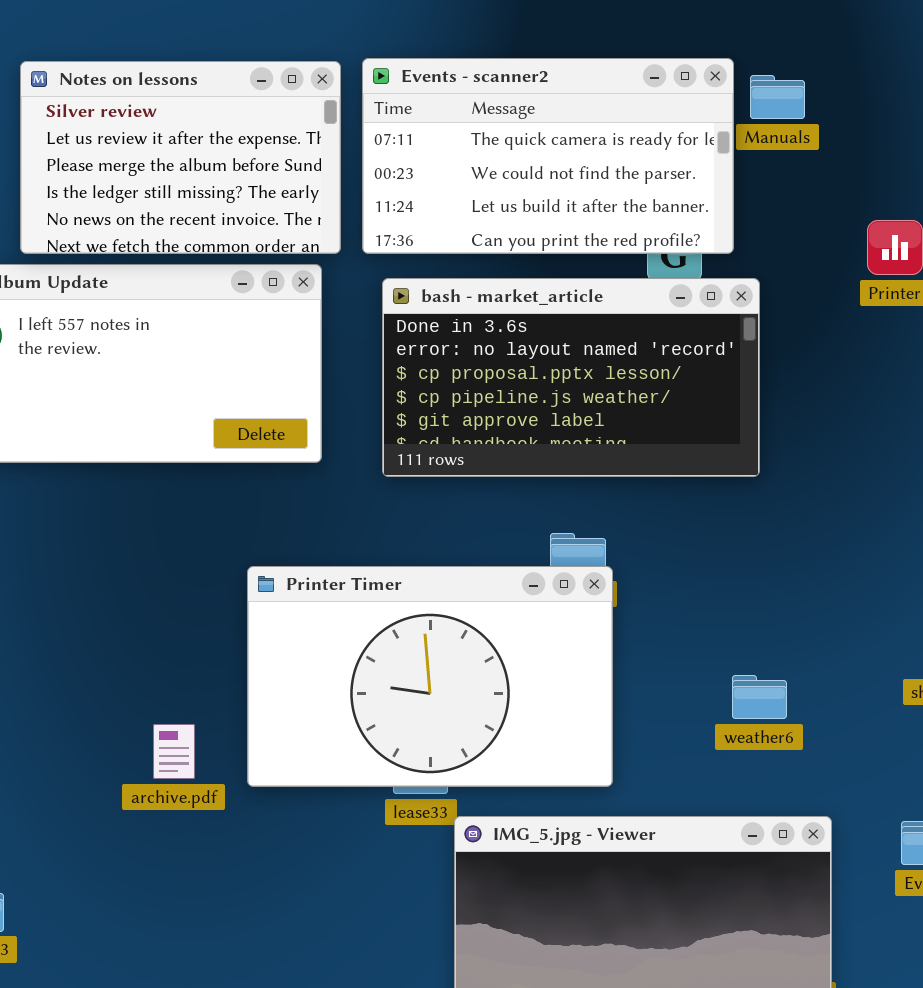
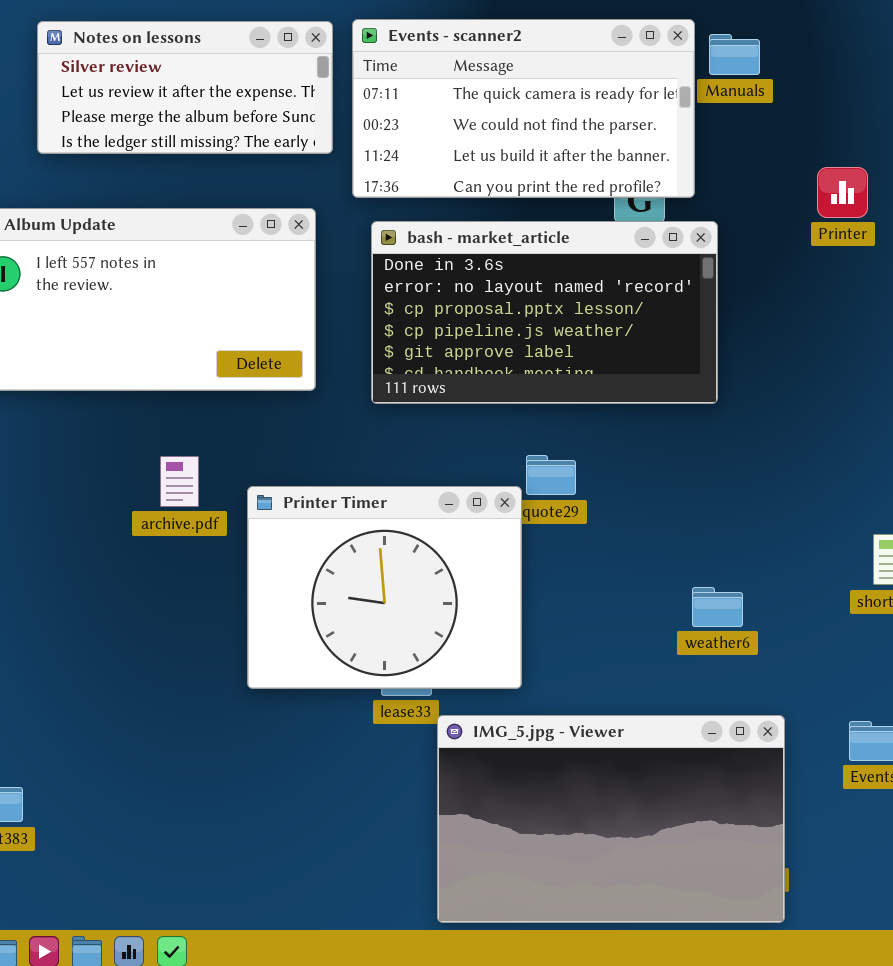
Notes on lessons: [20,61,341,254] -> [37,21,333,154], resized
Printer Timer: [247,566,613,787] -> [247,486,522,689], resized
archive.pdf: [153,724,195,779] -> [160,456,199,507], moved

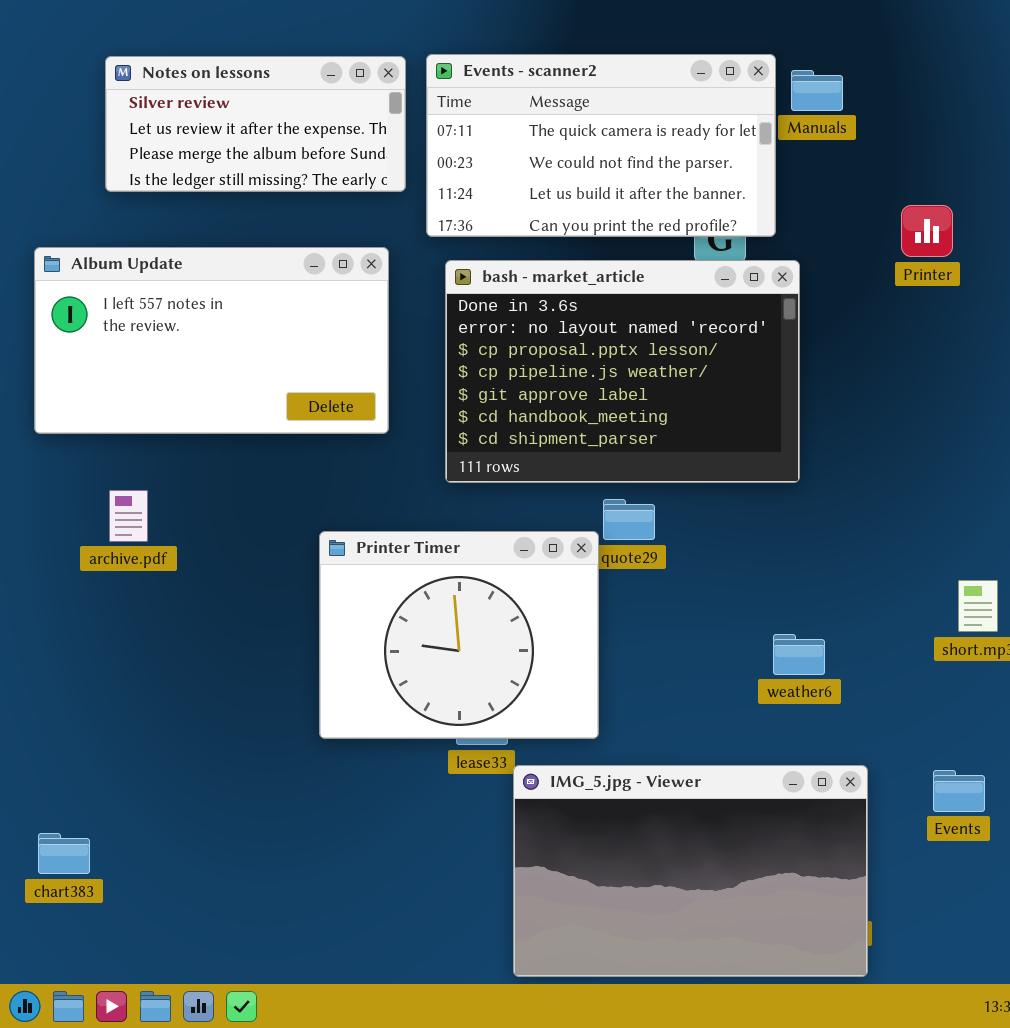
bash - market_article: [371,221,718,404] -> [445,260,800,483], resized
archive.pdf: [160,456,199,507] -> [109,490,148,542], moved

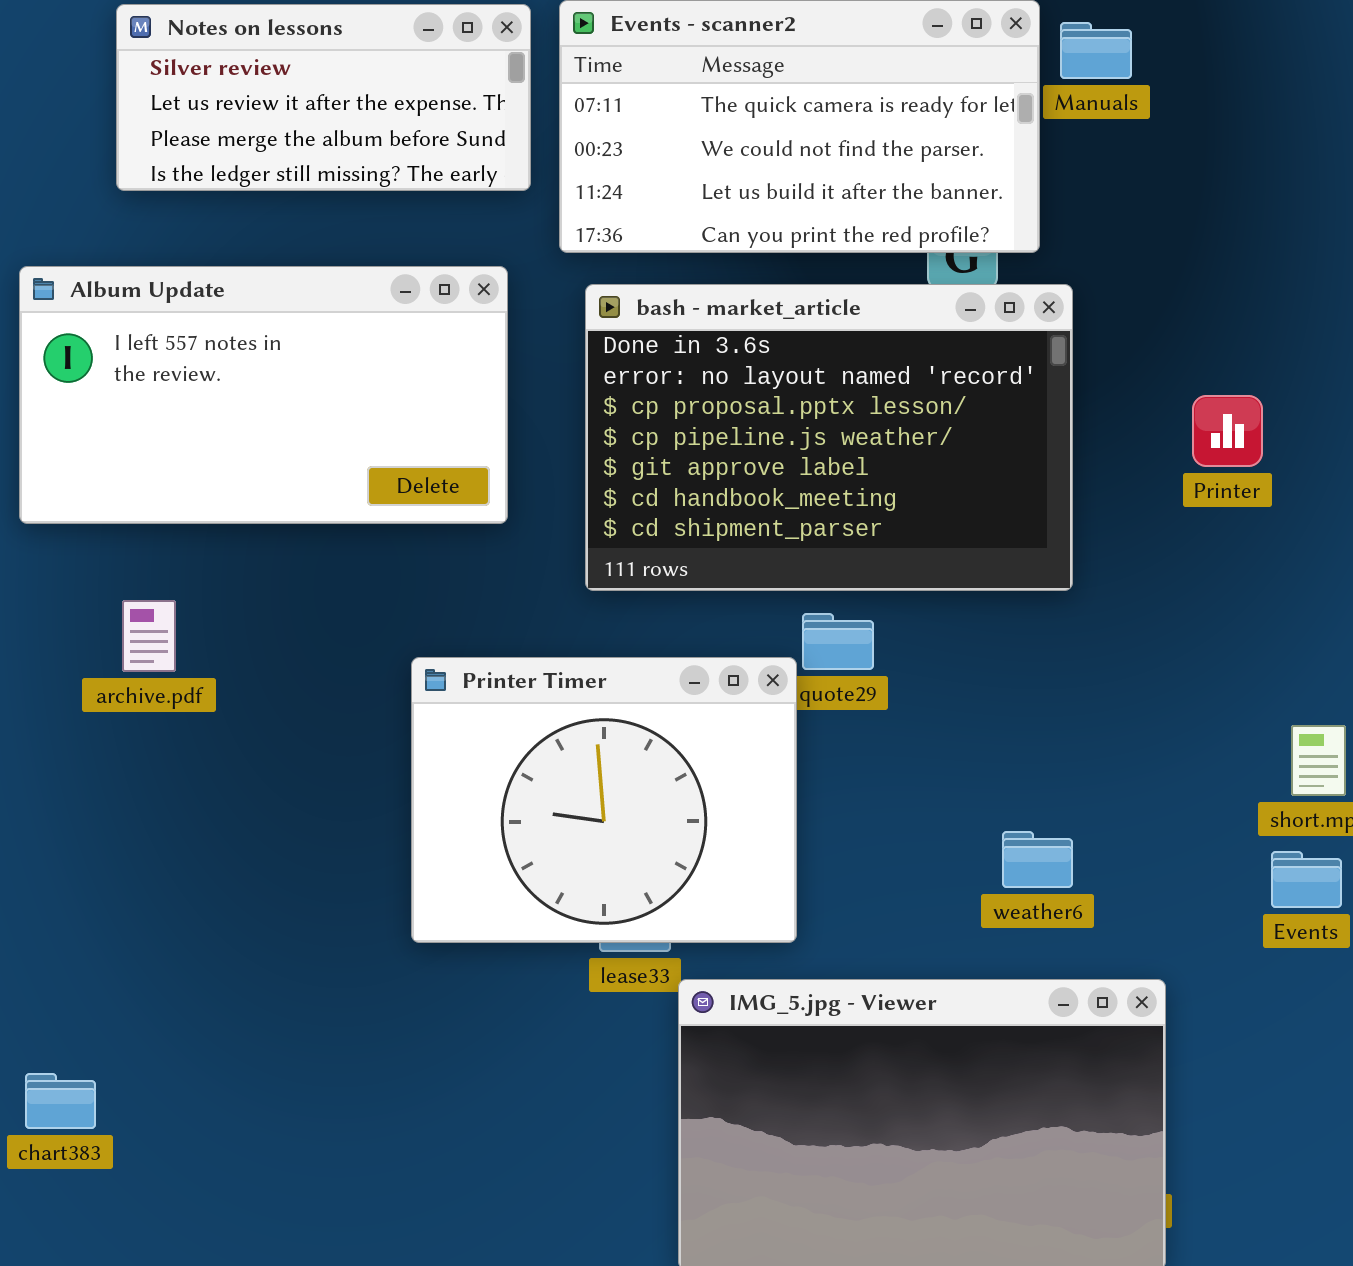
Printer: [901,205,953,257] -> [1192,395,1263,467], moved
weather6: [773,634,825,675] -> [1002,831,1073,888], moved
Events: [933,770,985,812] -> [1271,851,1342,908], moved

